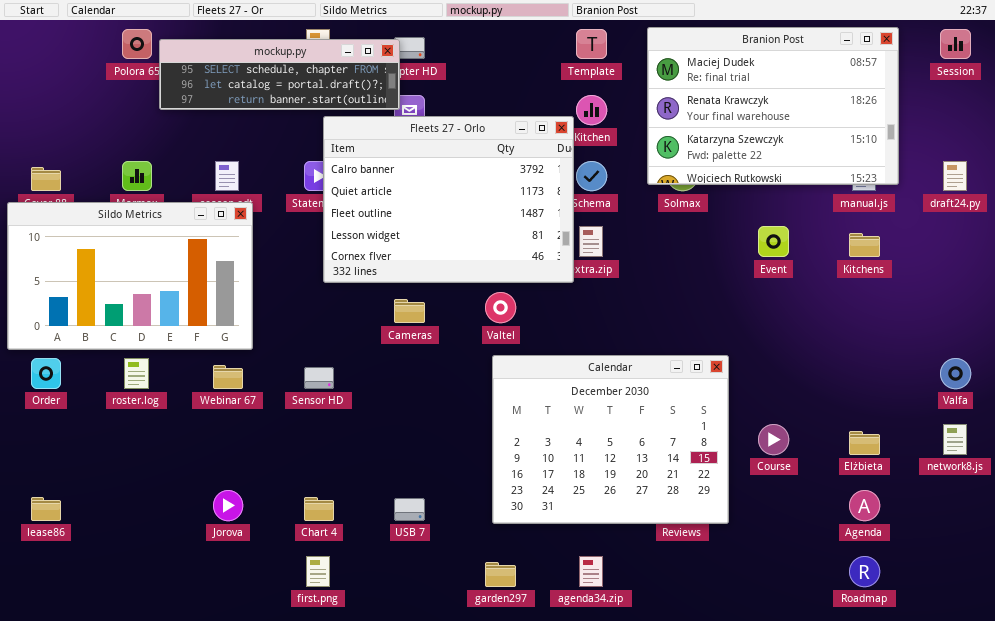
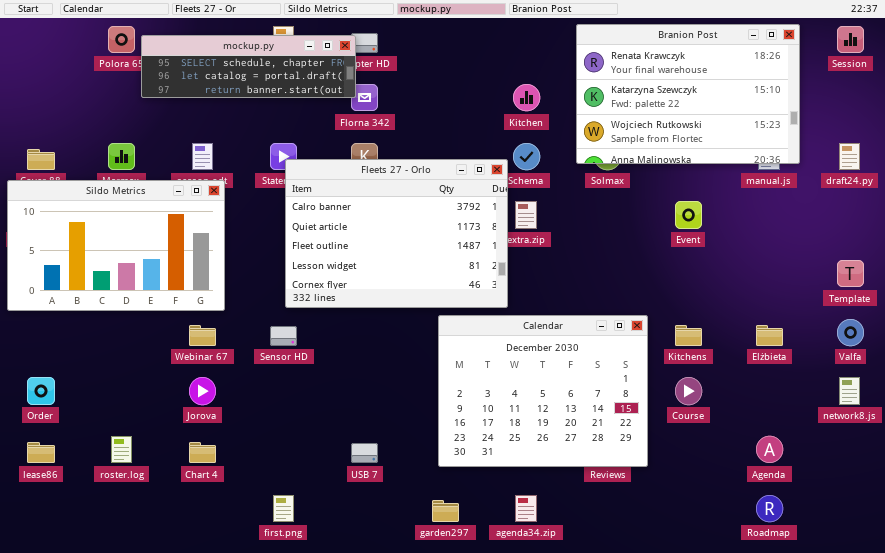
Branion Post: [647,27,899,185] -> [576,24,800,164], scrolled down 1 row
Template: [576,29,607,59] -> [837,260,864,287], moved
Fleets 27 - Orlo: [323,116,574,283] -> [285,159,508,308], moved
Kitchens: [849,233,880,257] -> [675,325,702,346], moved
Order: [31,358,61,389] -> [27,377,55,405], moved
roster.log: [124,358,149,389] -> [111,436,132,463], moved
Elżbieta: [849,431,880,455] -> [756,325,783,346], moved
Jorova: [213,490,243,521] -> [189,377,216,405], moved
Chart 4: [304,497,334,521] -> [189,442,216,463], moved

